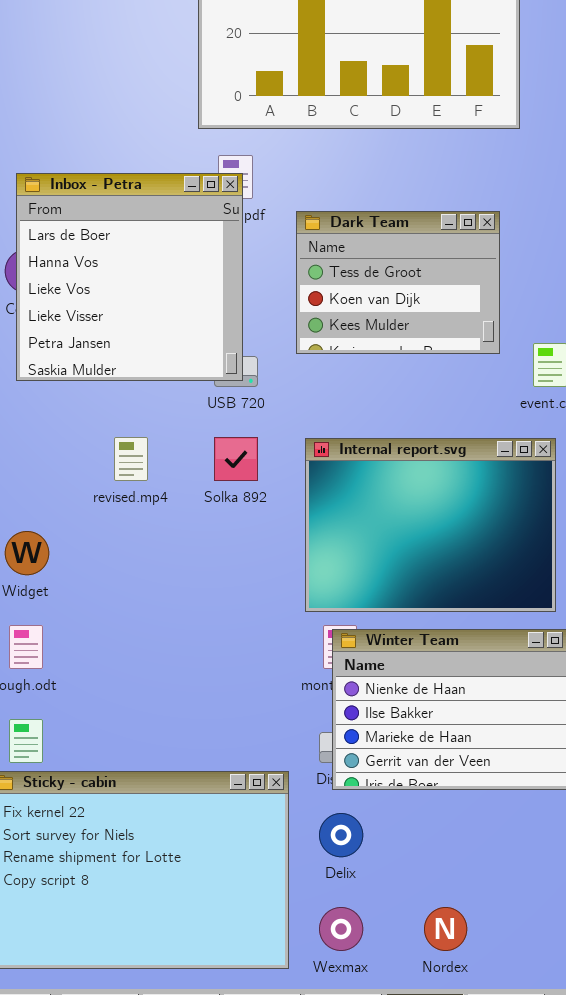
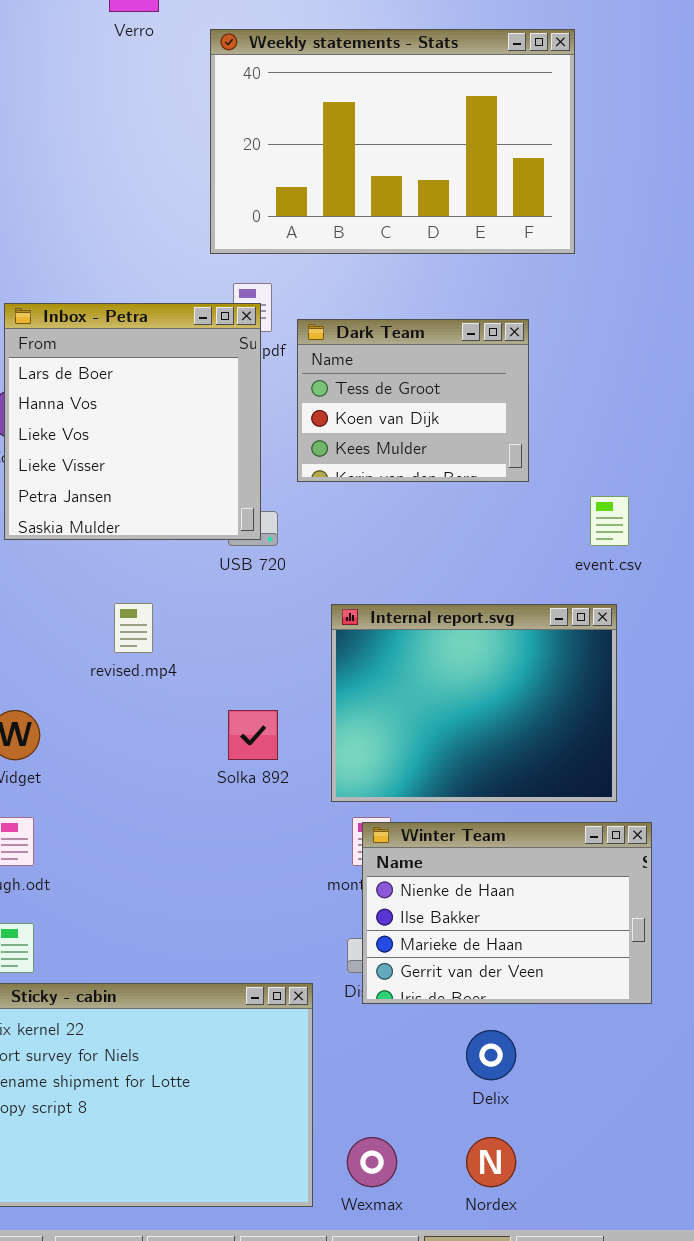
Dark Team: [296,211,500,354] -> [297,319,529,482], moved
Solka 892: [214,437,258,481] -> [228,710,278,760], moved
Delix: [319,813,363,857] -> [466,1030,516,1080], moved

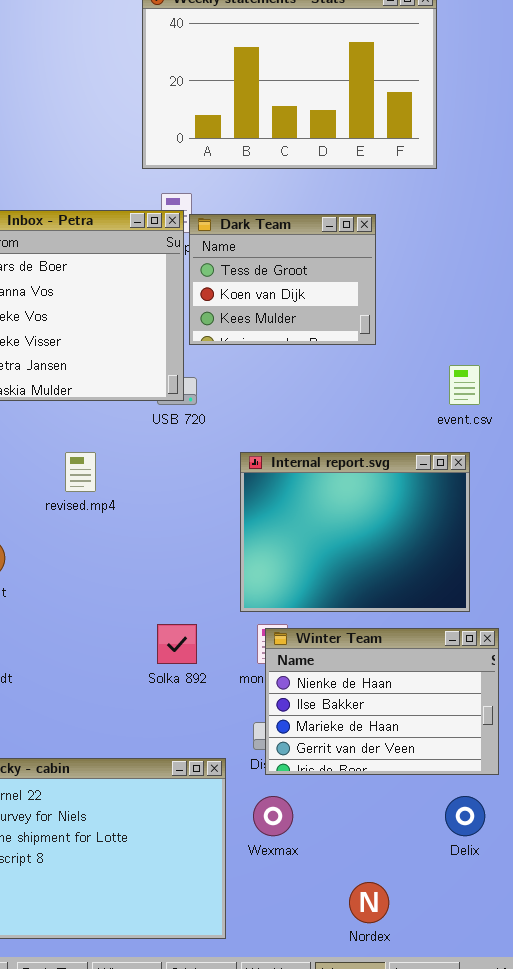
Dark Team: [297,319,529,482] -> [189,214,376,345], moved
Solka 892: [228,710,278,760] -> [157,624,197,664], moved
Delix: [466,1030,516,1080] -> [445,796,485,836], moved
Wexmax: [347,1137,397,1187] -> [253,796,293,836], moved

